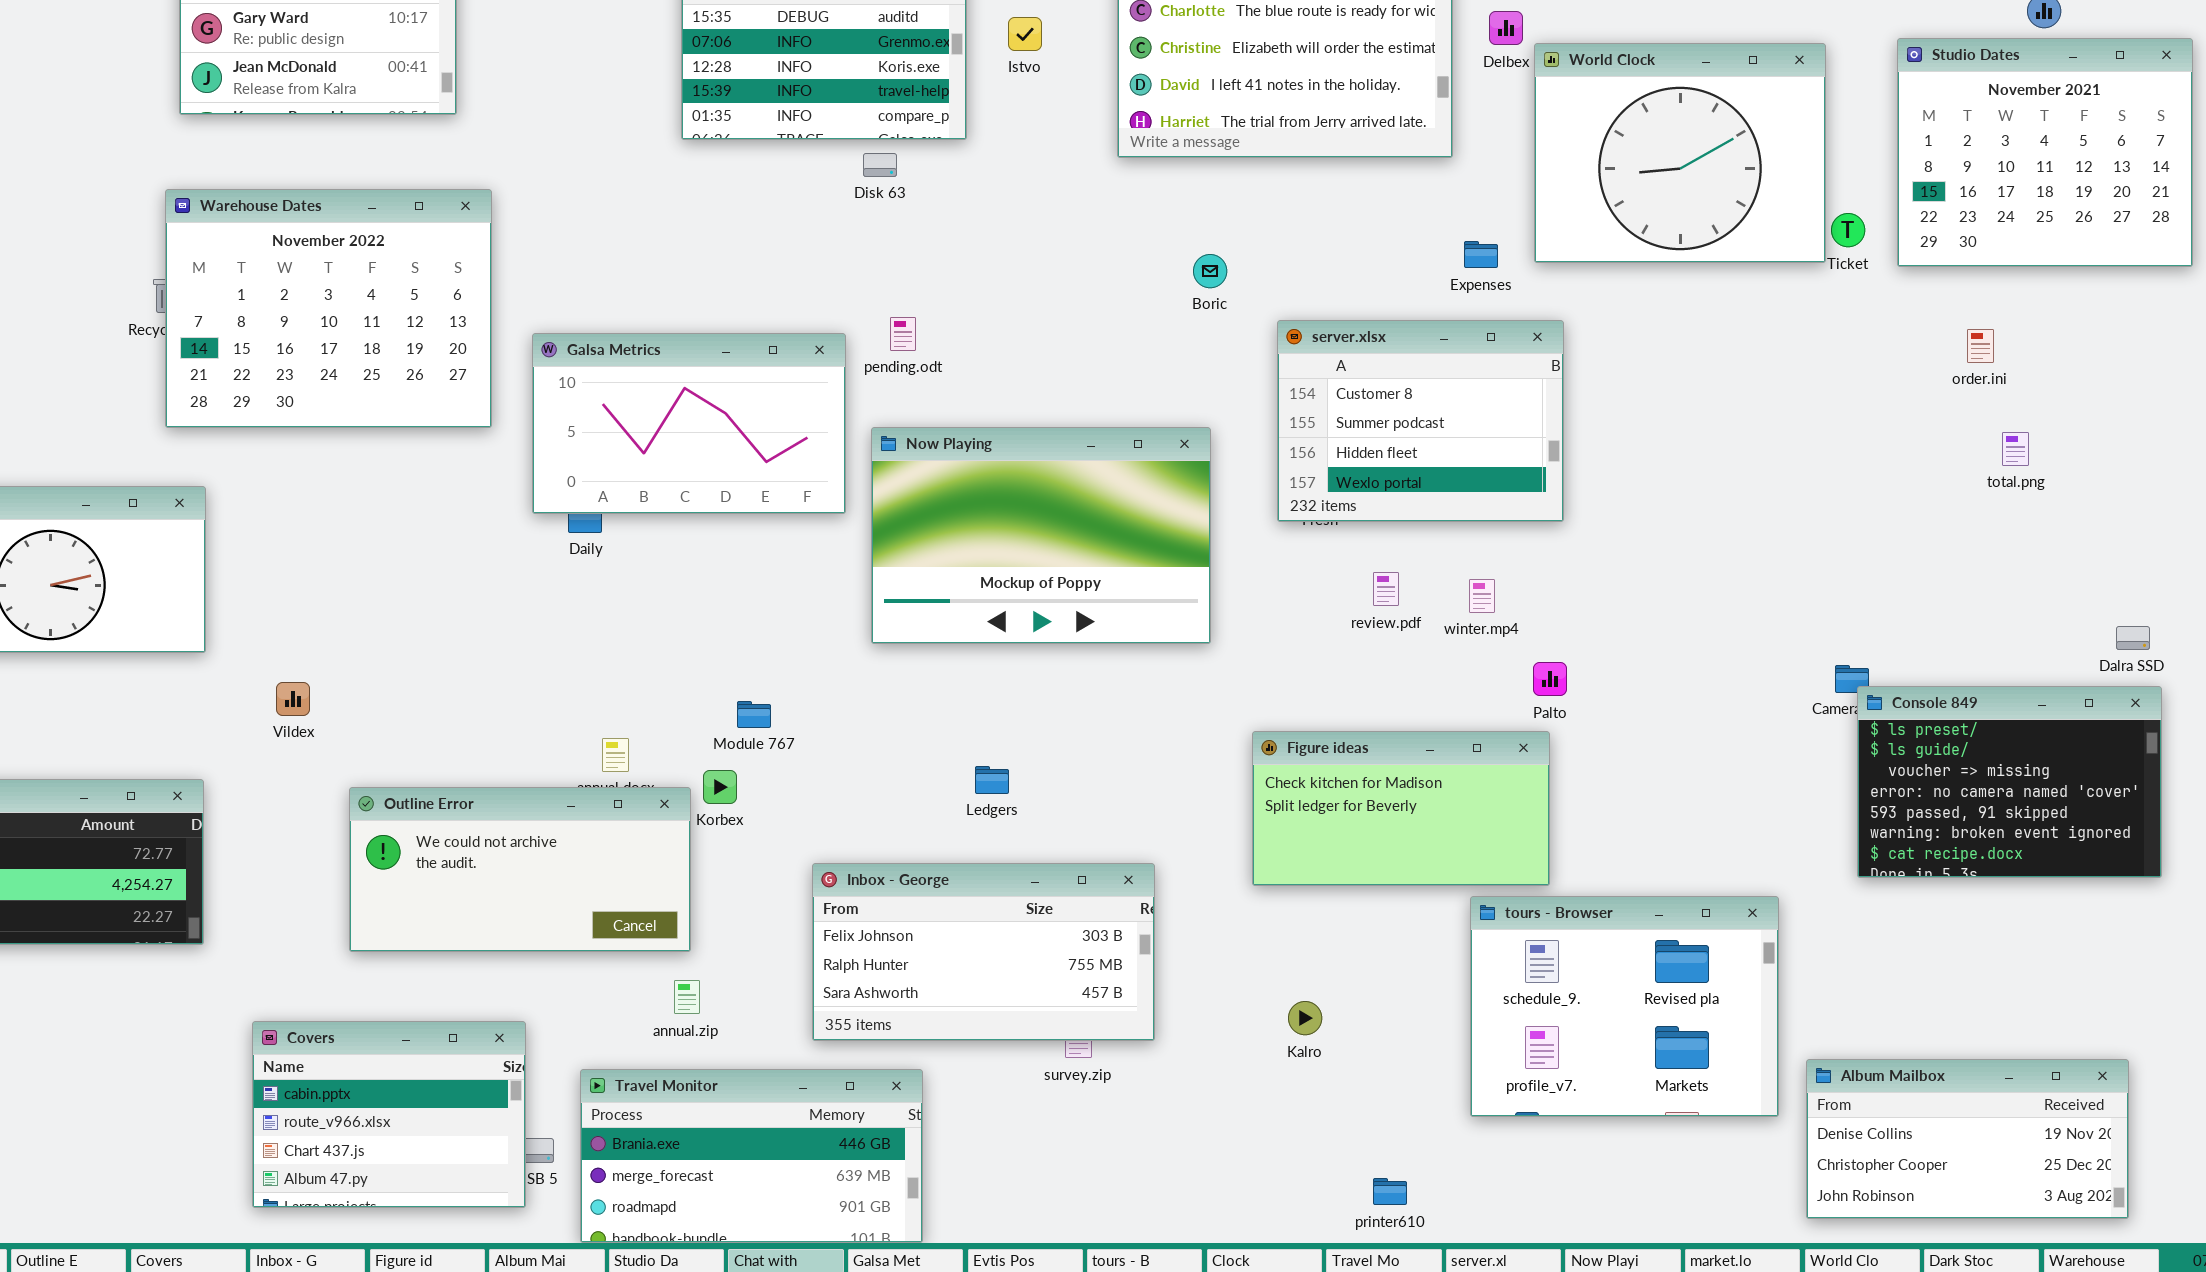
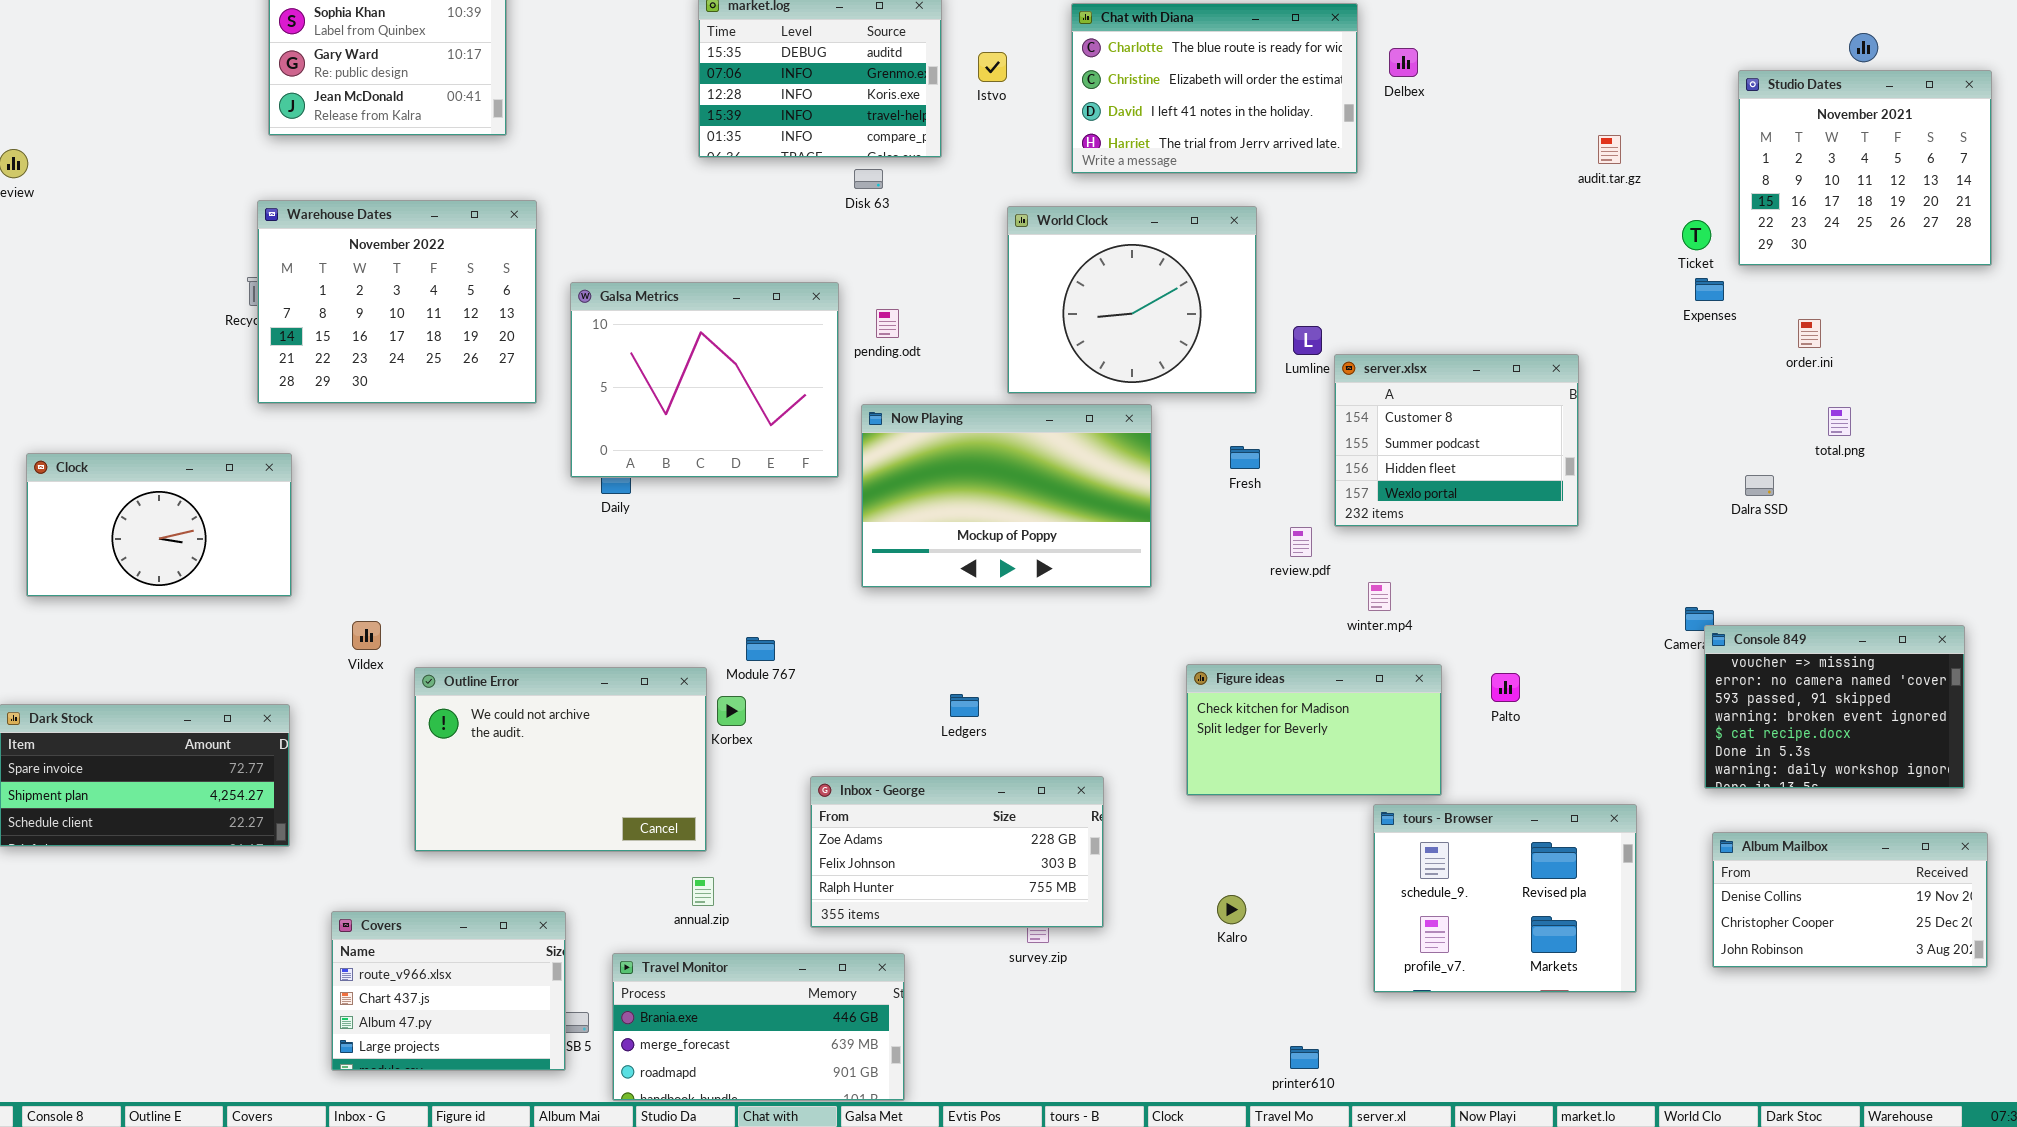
World Clock: [1534,43,1826,263] -> [1007,206,1257,394], moved
Expenses: [1464,241,1498,268] -> [1695,278,1724,301], moved
server.xlsx: [1277,320,1564,522] -> [1334,354,1579,527], moved
Galsa Metrics: [532,333,846,514] -> [570,282,839,478], resized
winter.mp4: [1469,579,1495,613] -> [1368,582,1391,611], moved
Dalra SSD: [2116,626,2150,650] -> [1745,475,1774,496], moved
Palto: [1533,662,1567,696] -> [1491,673,1520,702], moved
Console 849: [1857,686,2162,878] -> [1704,625,1965,789], scrolled down 2 rows
Outline Error: [349,787,691,952] -> [414,667,707,852], resized
Inbox - George: [812,863,1155,1041] -> [810,776,1104,928], scrolled up 1 row
Covers: [252,1021,526,1208] -> [331,911,566,1071], scrolled down 1 row
Album Mailbox: [1806,1059,2129,1219] -> [1712,832,1988,968], moved

